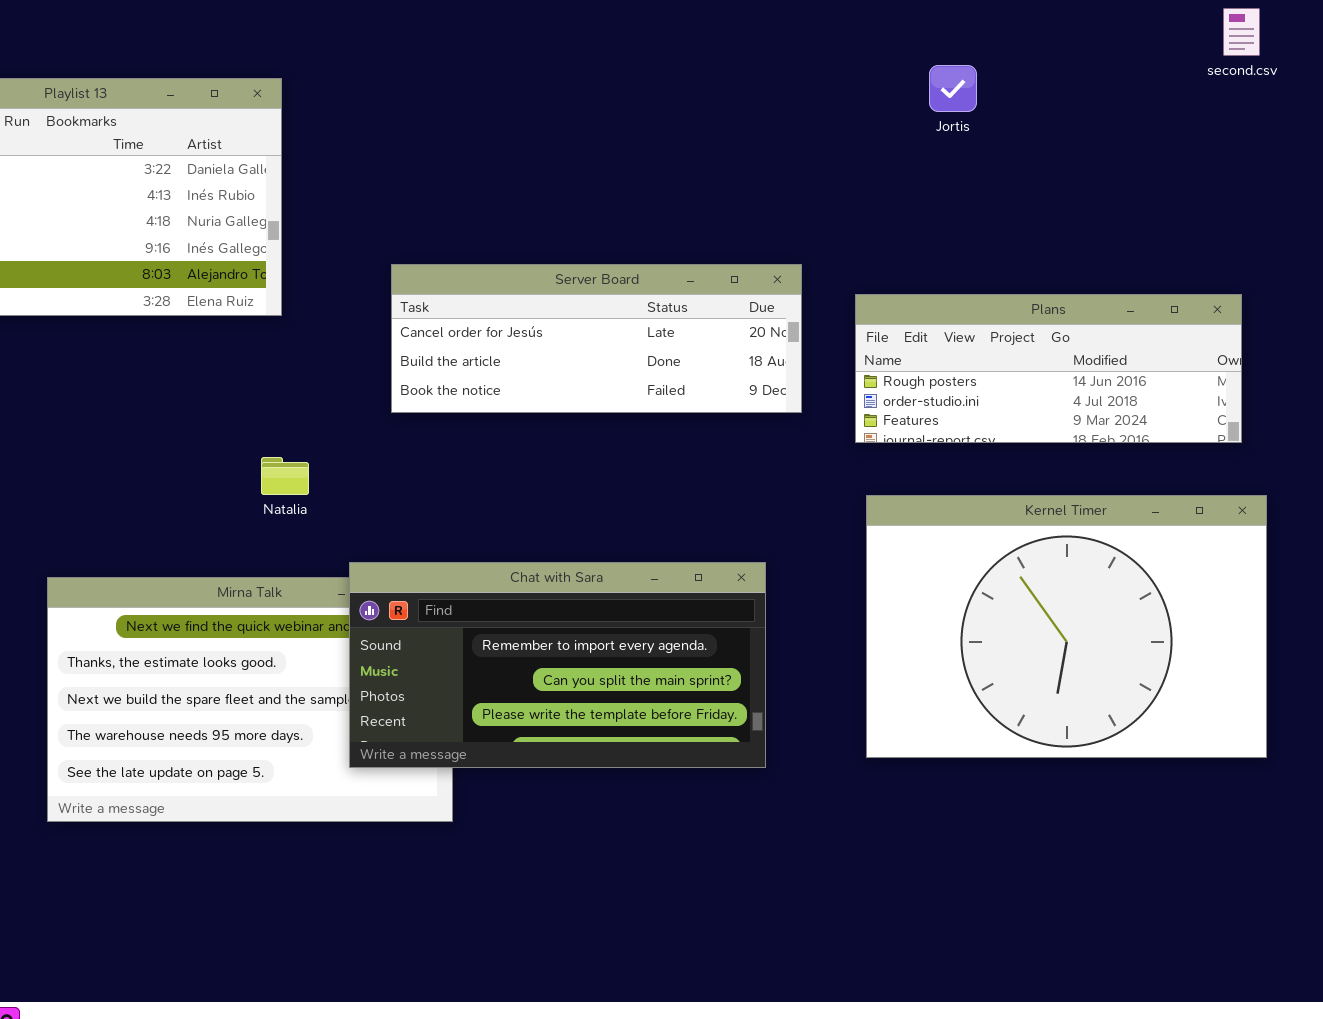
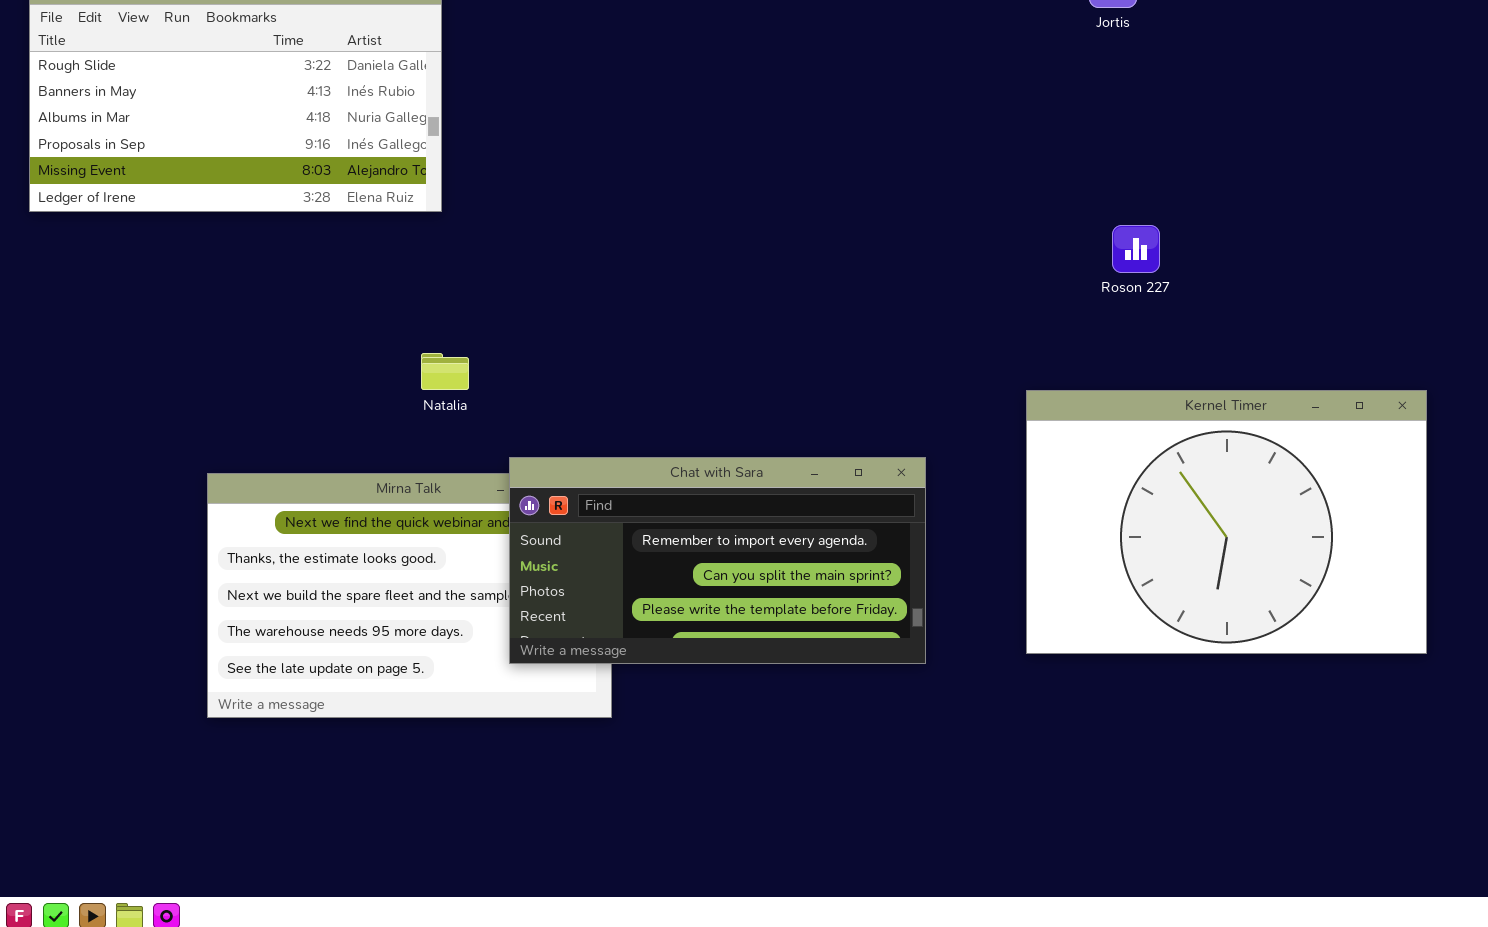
Server Board: [391,264,802,413] -> none, closed
Plans: [855,294,1242,443] -> none, closed

